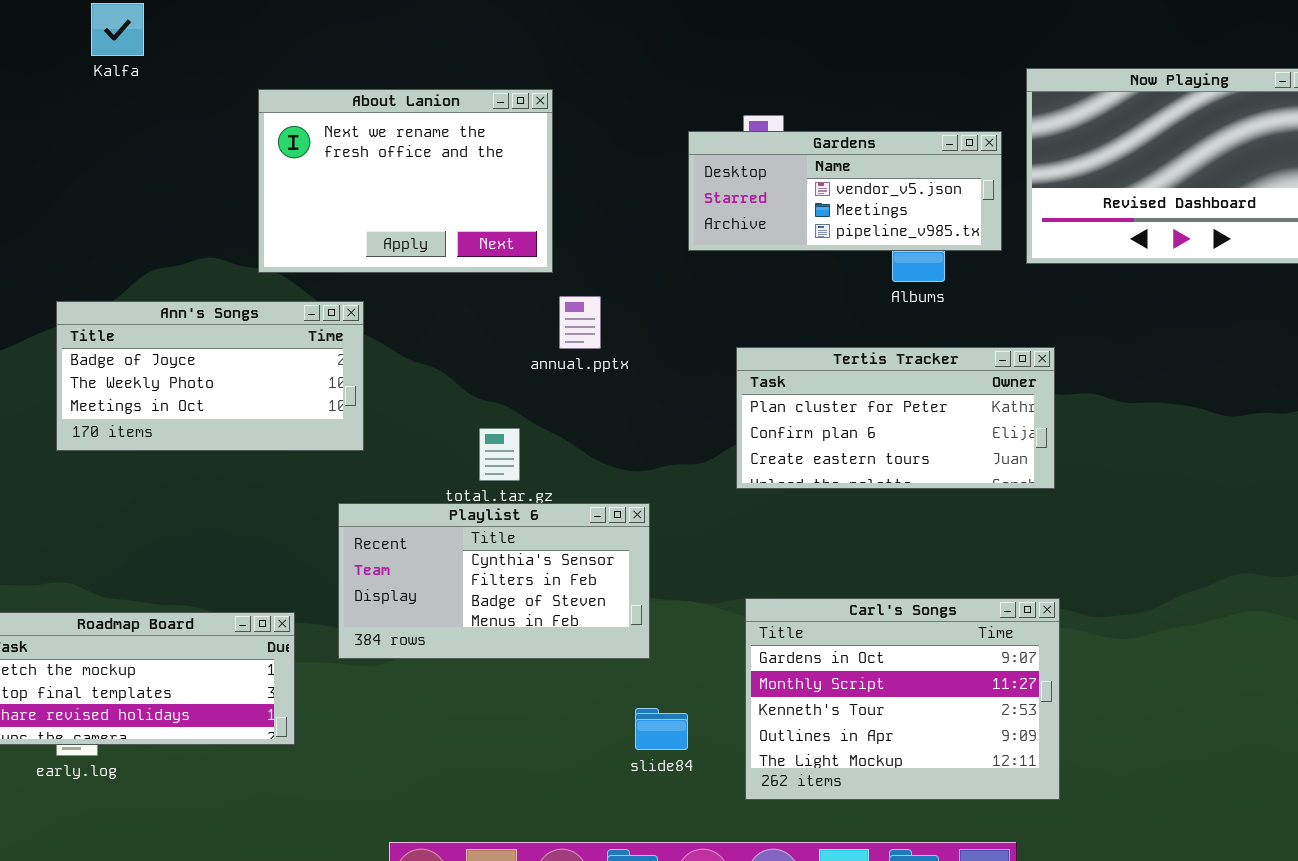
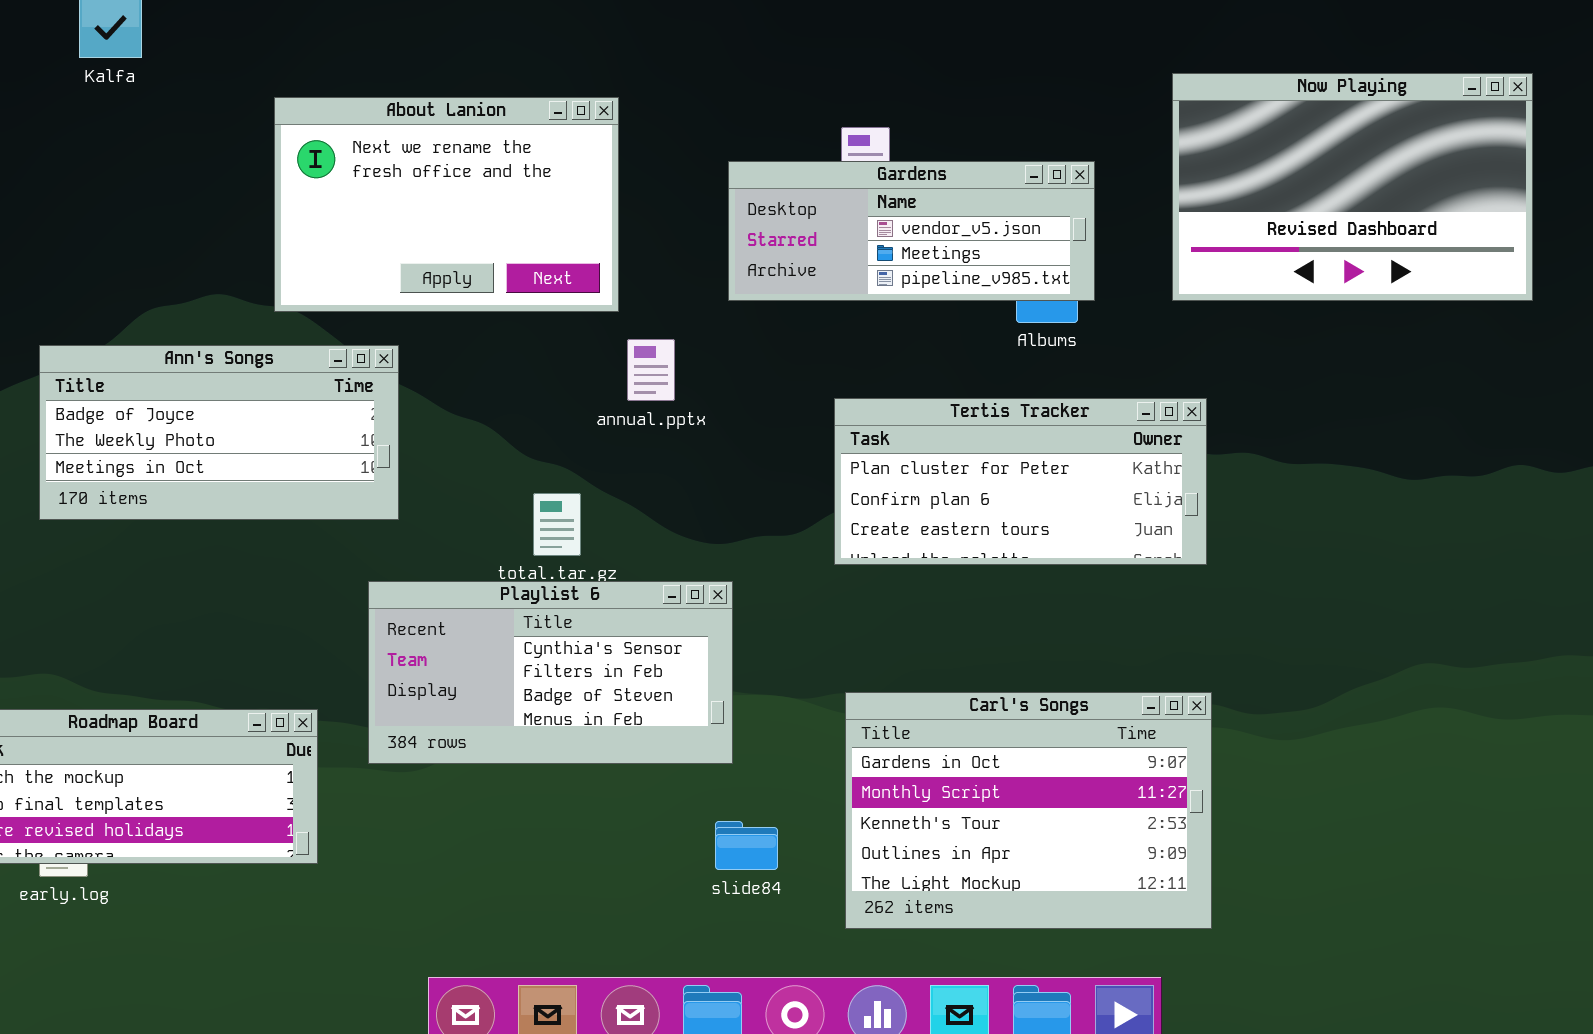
Gardens: [688,131,1002,251] -> [728,161,1095,301], moved

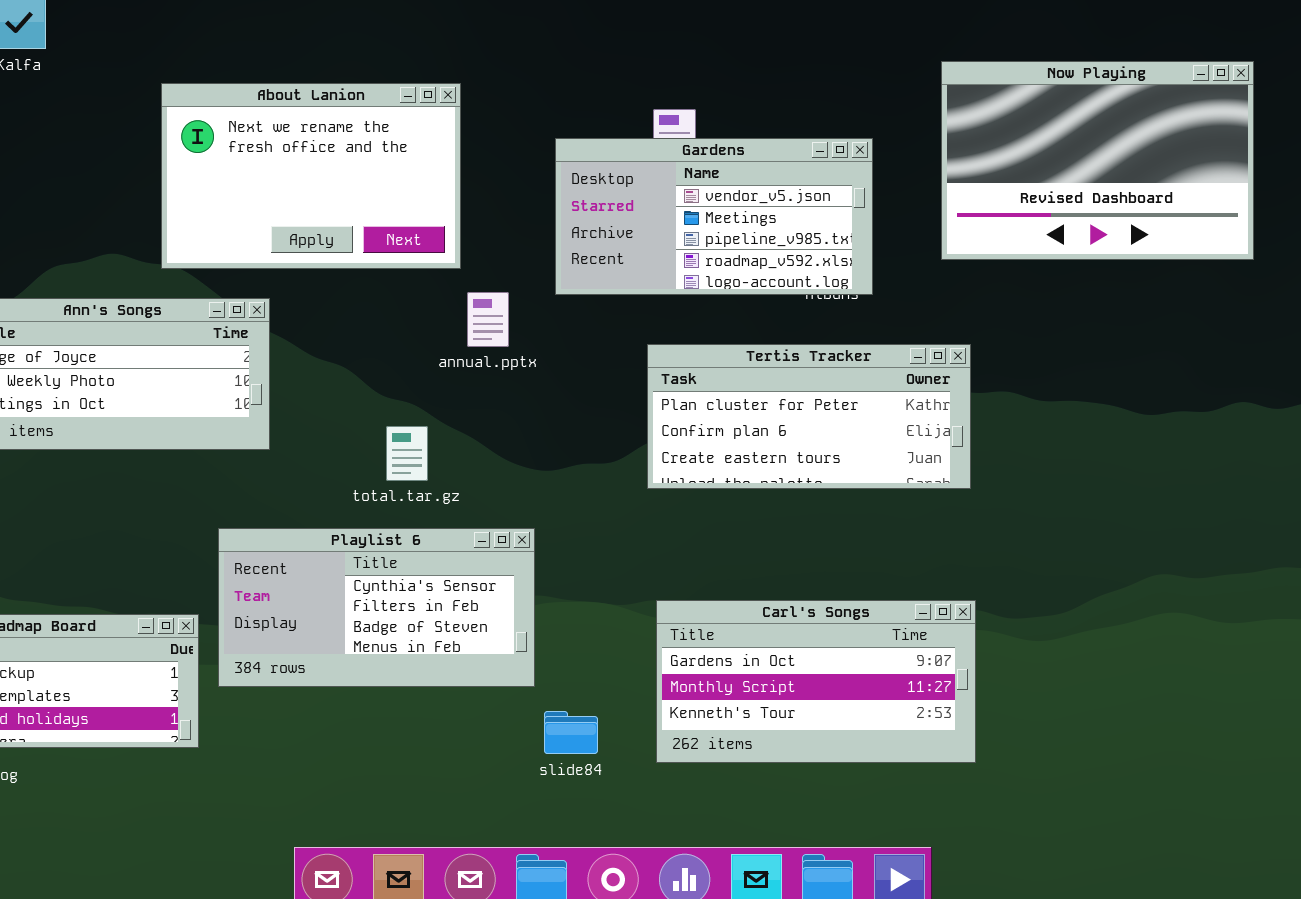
Gardens: [728,161,1095,301] -> [555,138,873,295], resized
Playlist 6: [368,581,733,764] -> [218,528,535,687], moved
Carl's Songs: [845,692,1212,929] -> [656,600,976,763], resized

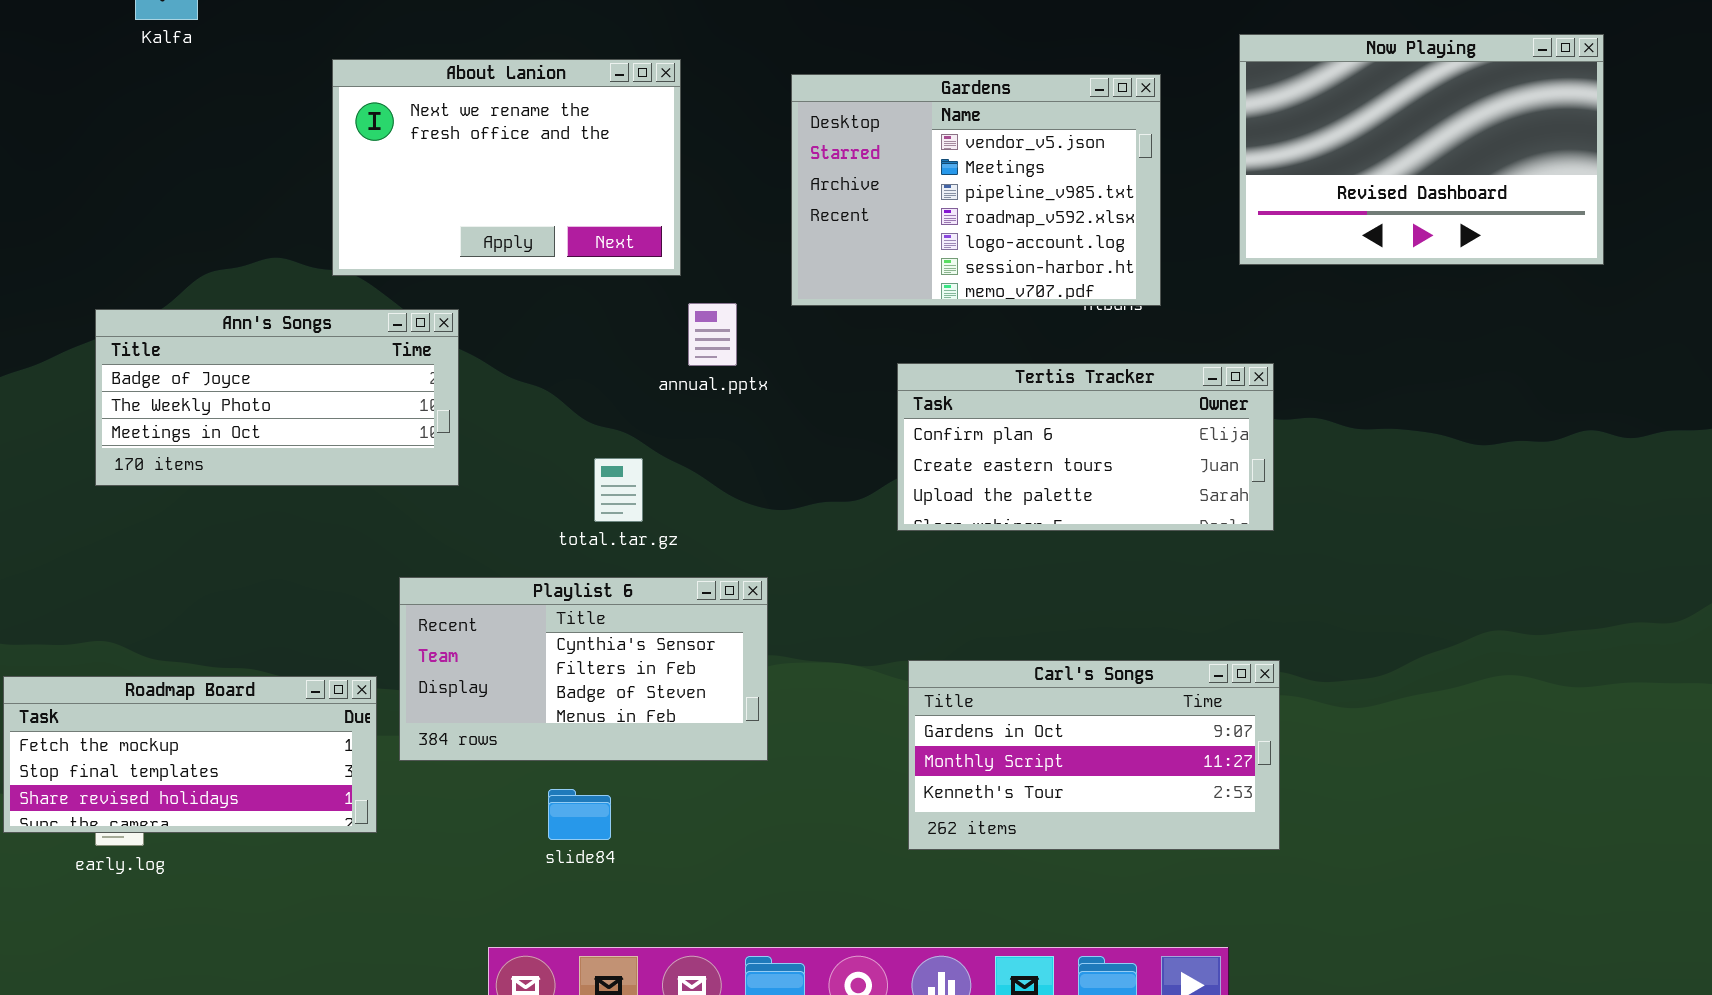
Gardens: [555,138,873,295] -> [791,74,1161,306], resized
Tertis Tracker: [647,344,971,489] -> [897,363,1274,531], scrolled down 1 row
slide84: [544,711,598,754] -> [548,789,611,840], moved

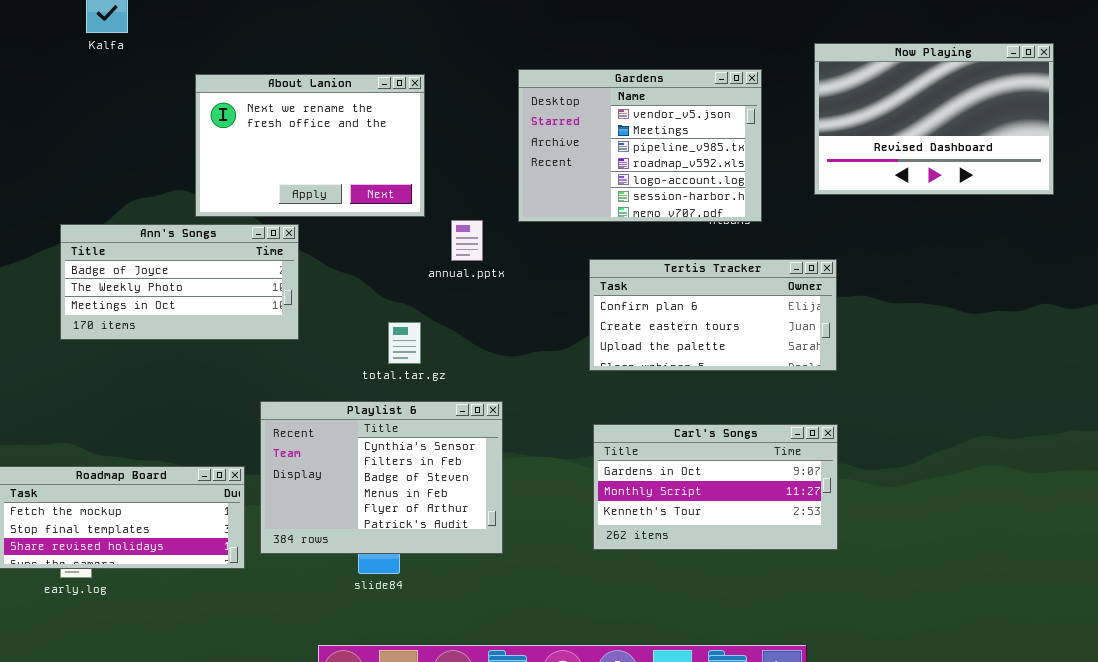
About Lanion: [332,59,681,276] -> [195,74,425,217], moved
Playlist 6: [399,577,768,761] -> [260,401,503,554], resized
Carl's Songs: [908,660,1280,850] -> [593,424,838,550], moved

